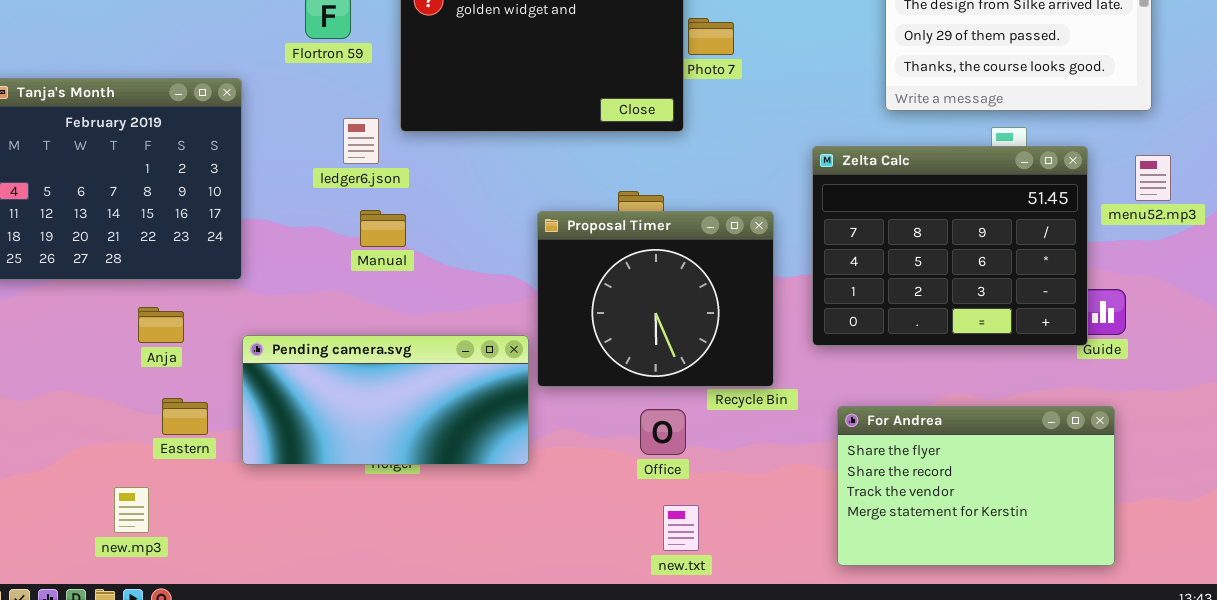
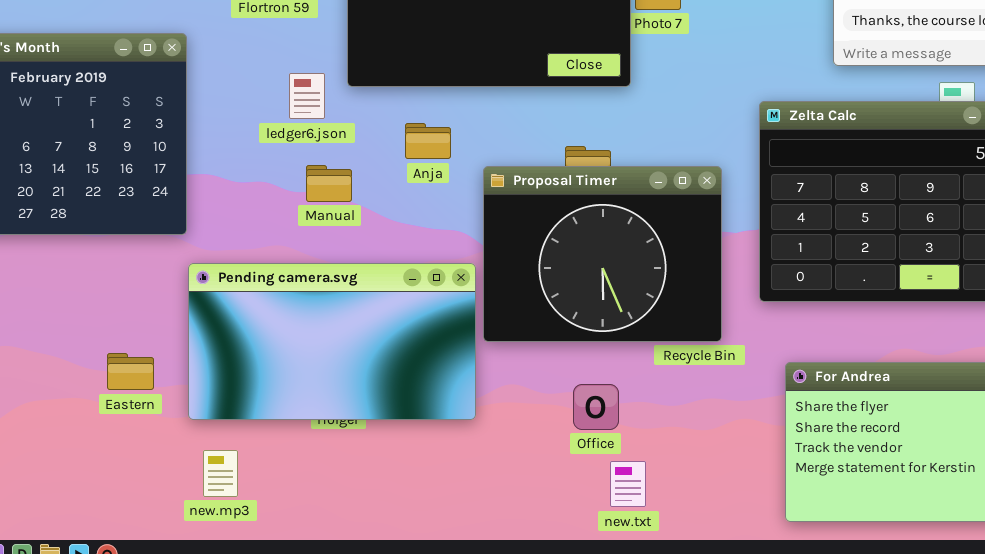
Anja: [138,307,184,343] -> [405,123,451,159], moved
Pending camera.svg: [242,335,529,465] -> [188,263,476,420], resized
Office: [640,409,686,455] -> [573,384,619,430], moved
new.mp3: [114,487,149,533] -> [203,450,238,497], moved

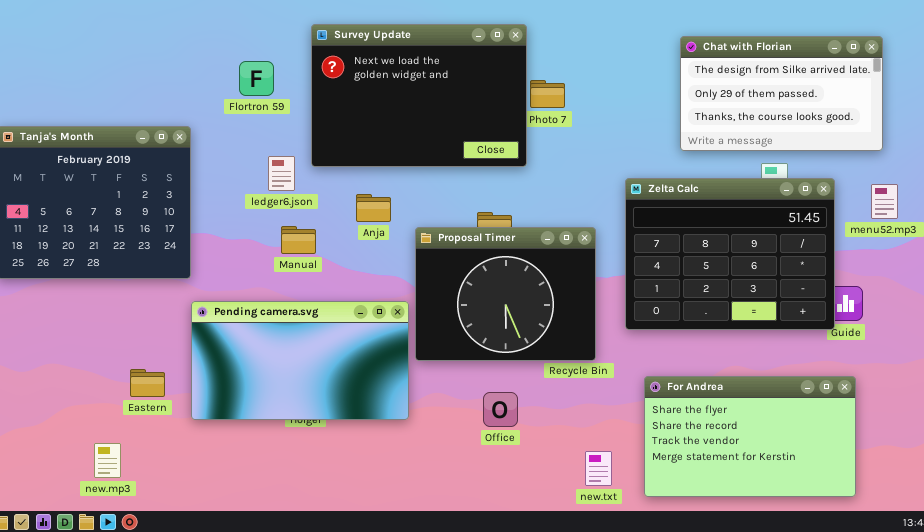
new.mp3: [203,450,238,497] -> [94,443,121,478], moved
new.txt: [610,461,646,507] -> [585,451,612,486], moved

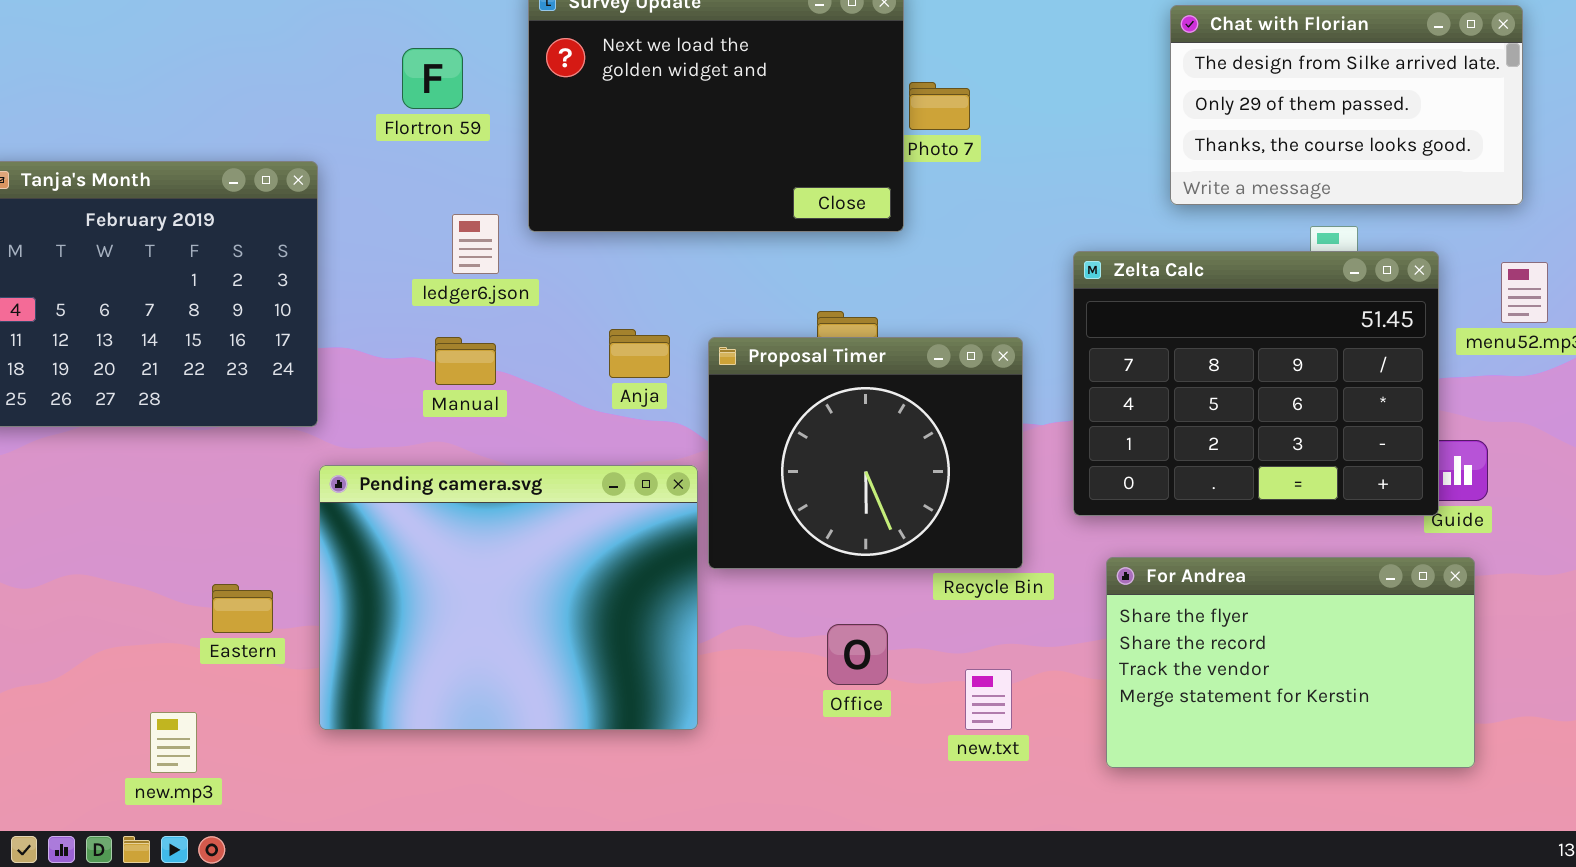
Anja: [356,194,391,222] -> [609,329,670,378], moved
Manual: [281,226,316,254] -> [435,337,496,385], moved
Pending camera.svg: [191,301,409,420] -> [319,465,698,730], resized
For Andrea: [644,376,856,497] -> [1106,557,1475,768], moved
new.txt: [585,451,612,486] -> [965,669,1012,730], moved

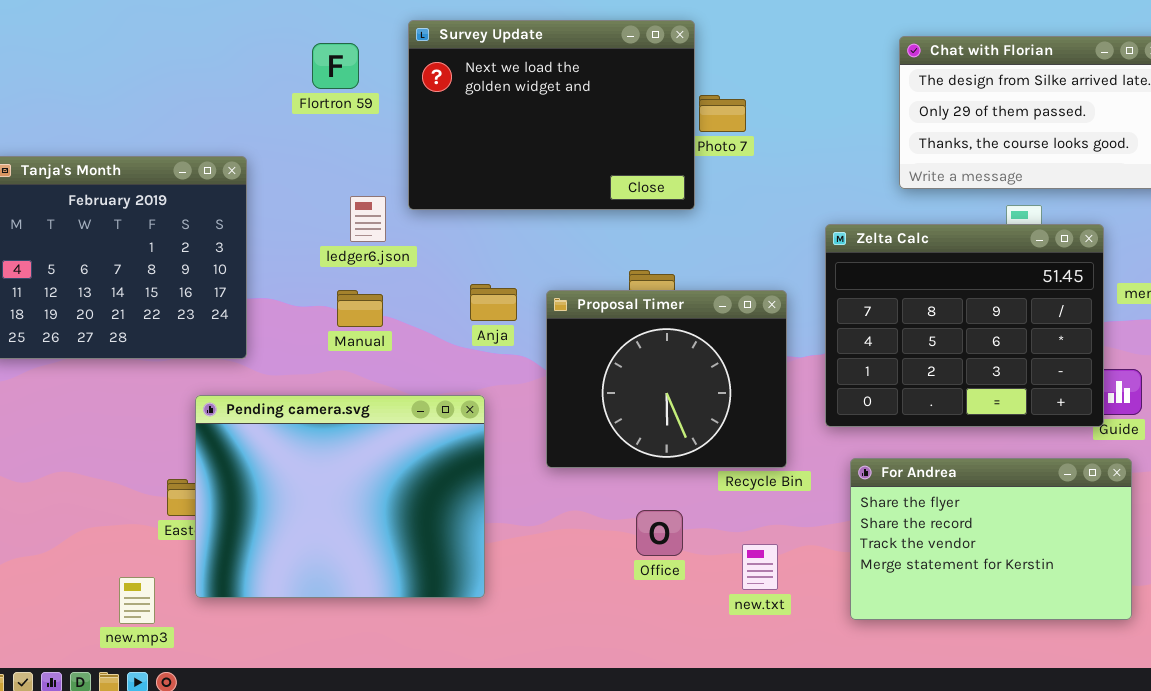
Flortron 59: [402,48,463,109] -> [312,43,359,89], moved
Pending camera.svg: [319,465,698,730] -> [195,395,485,598], moved

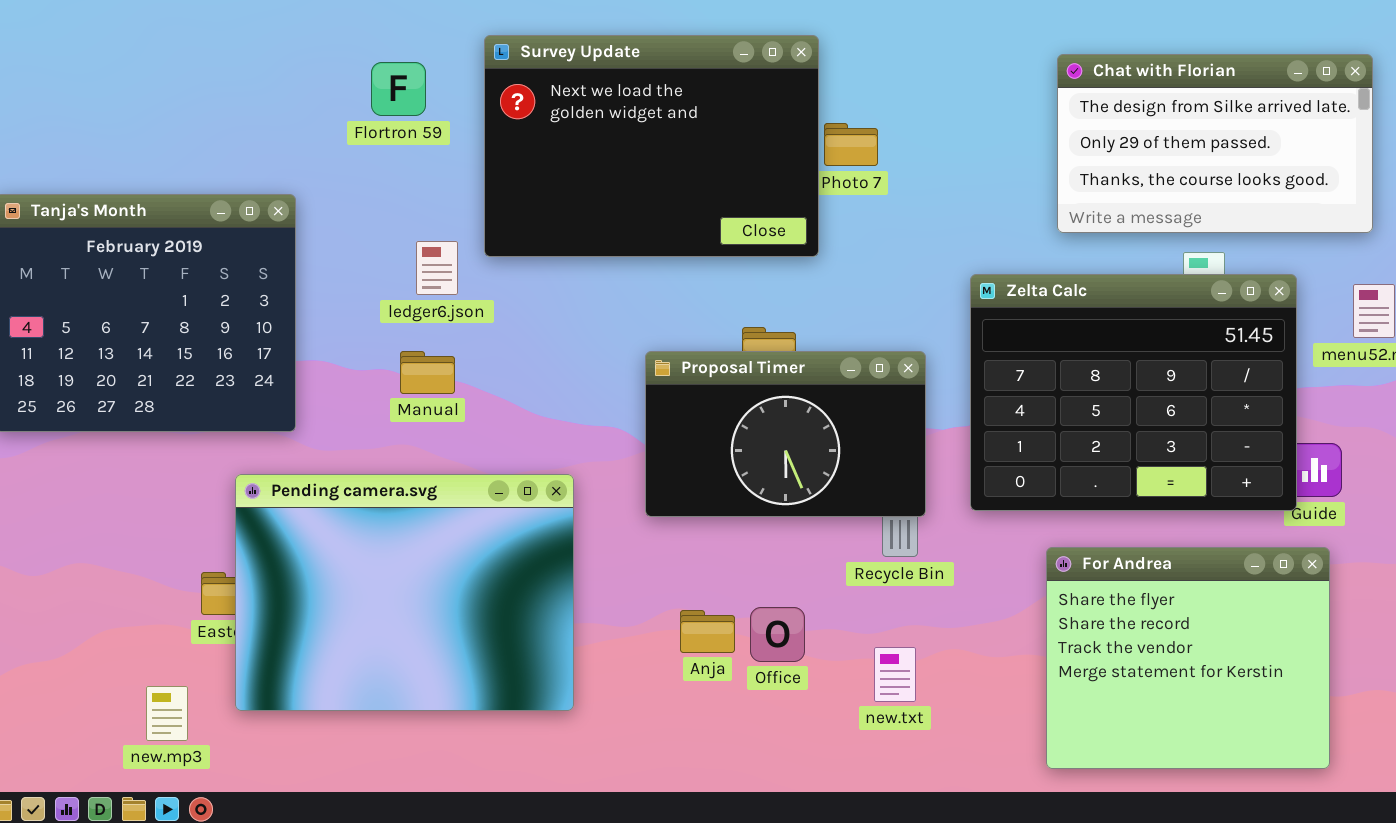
Anja: [470,284,517,321] -> [680,610,735,653], moved
Proposal Timer: [546,290,787,468] -> [645,351,926,517], resized
For Andrea: [850,458,1132,620] -> [1046,547,1330,769], resized

